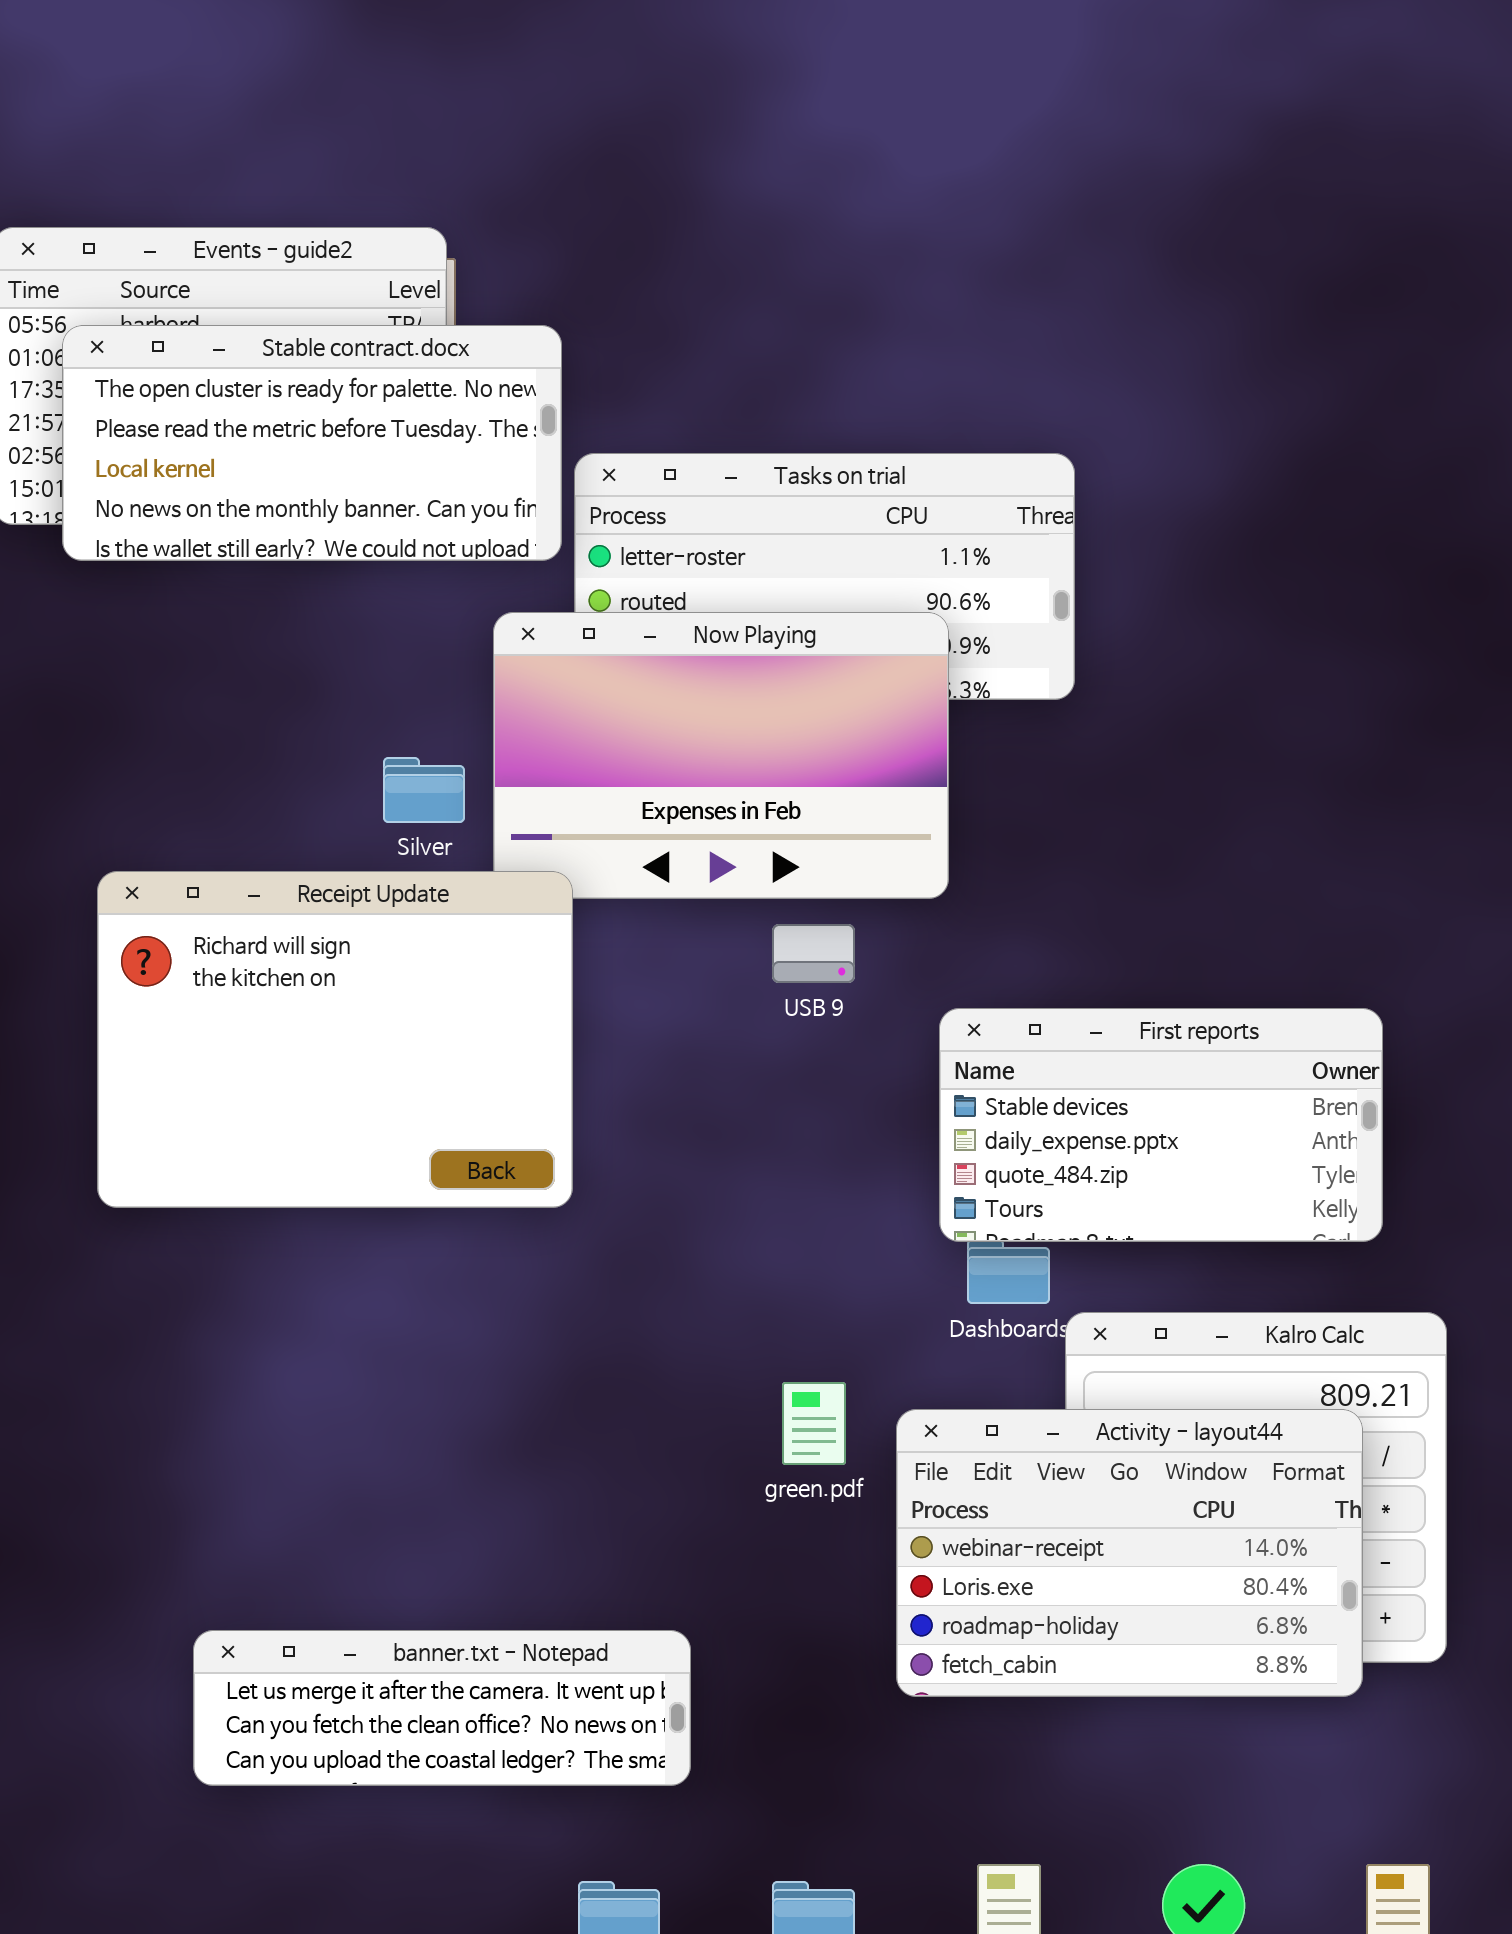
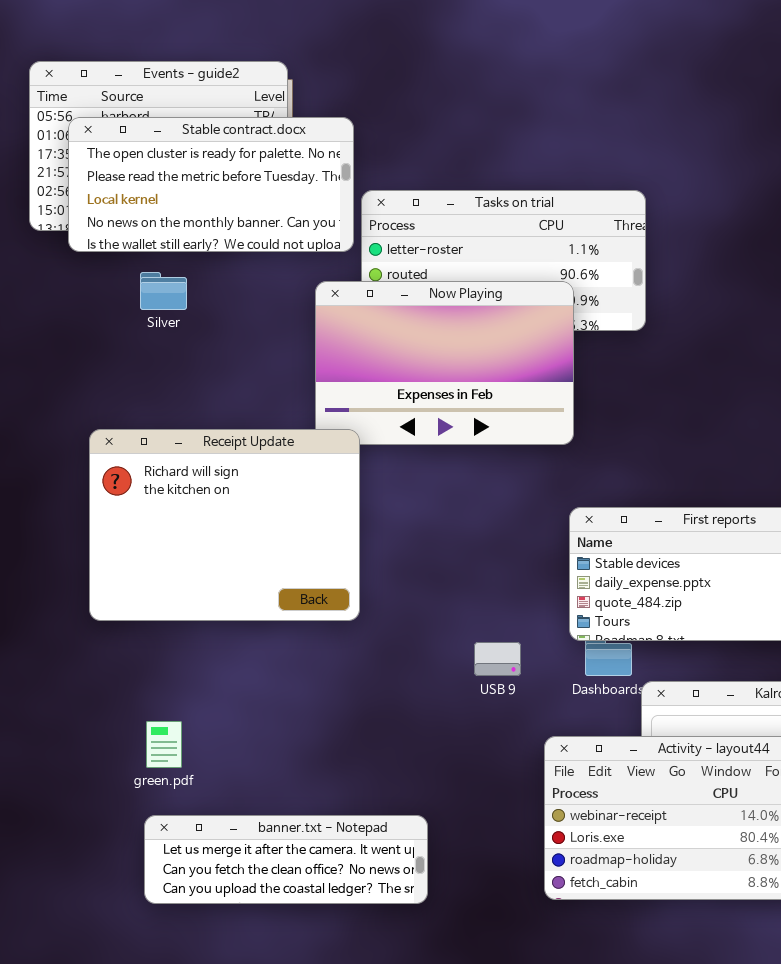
Silver: [383,757,465,823] -> [140,272,187,310], moved
USB 9: [772,924,855,983] -> [474,642,521,676], moved
green.pdf: [782,1382,846,1465] -> [146,721,182,768], moved
banner.txt - Notepad: [193,1630,691,1786] -> [144,815,428,904], moved

